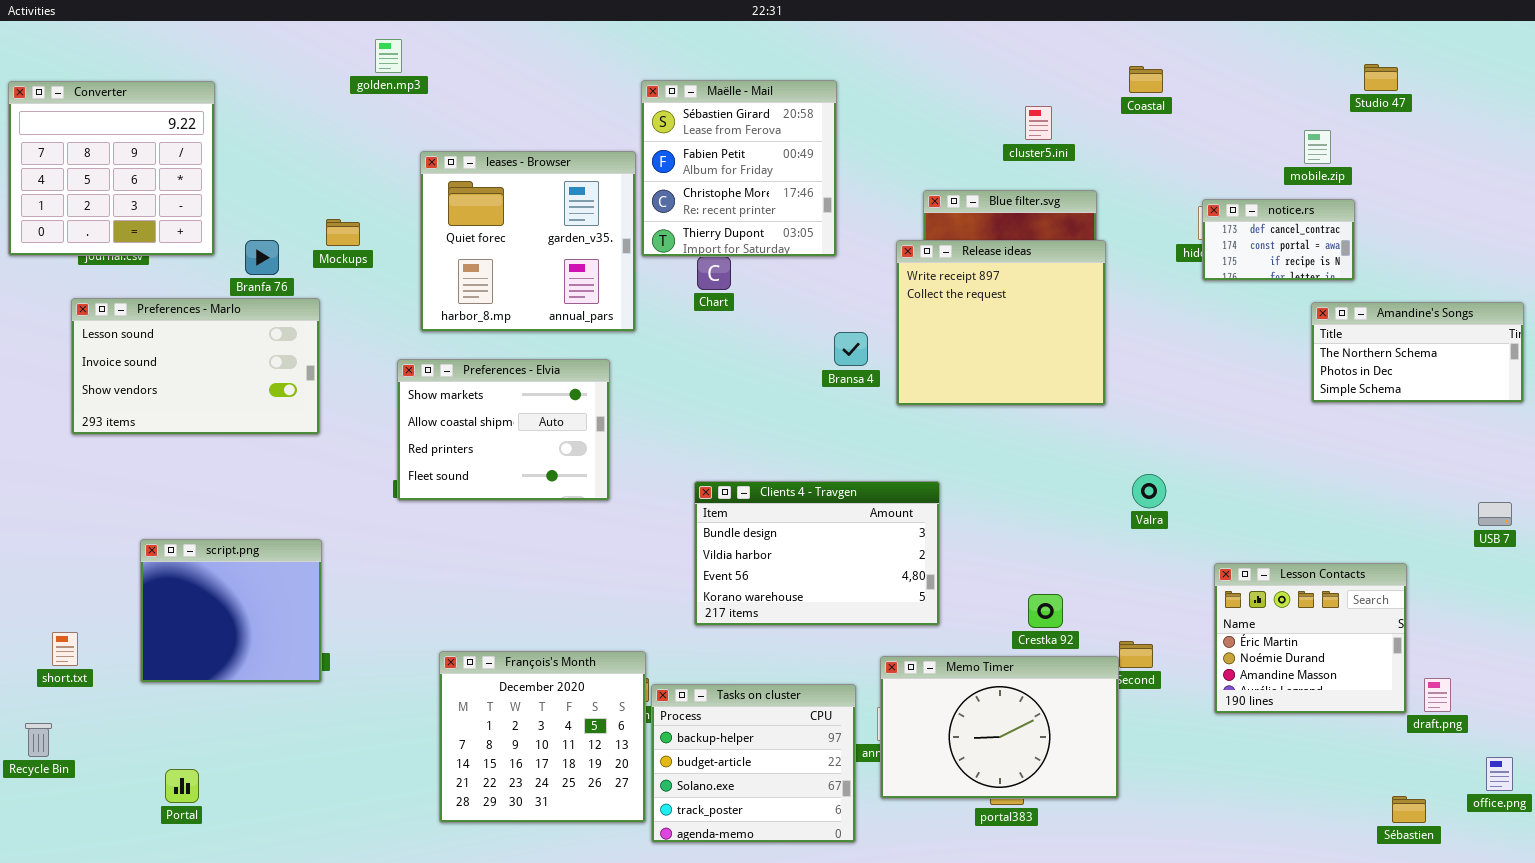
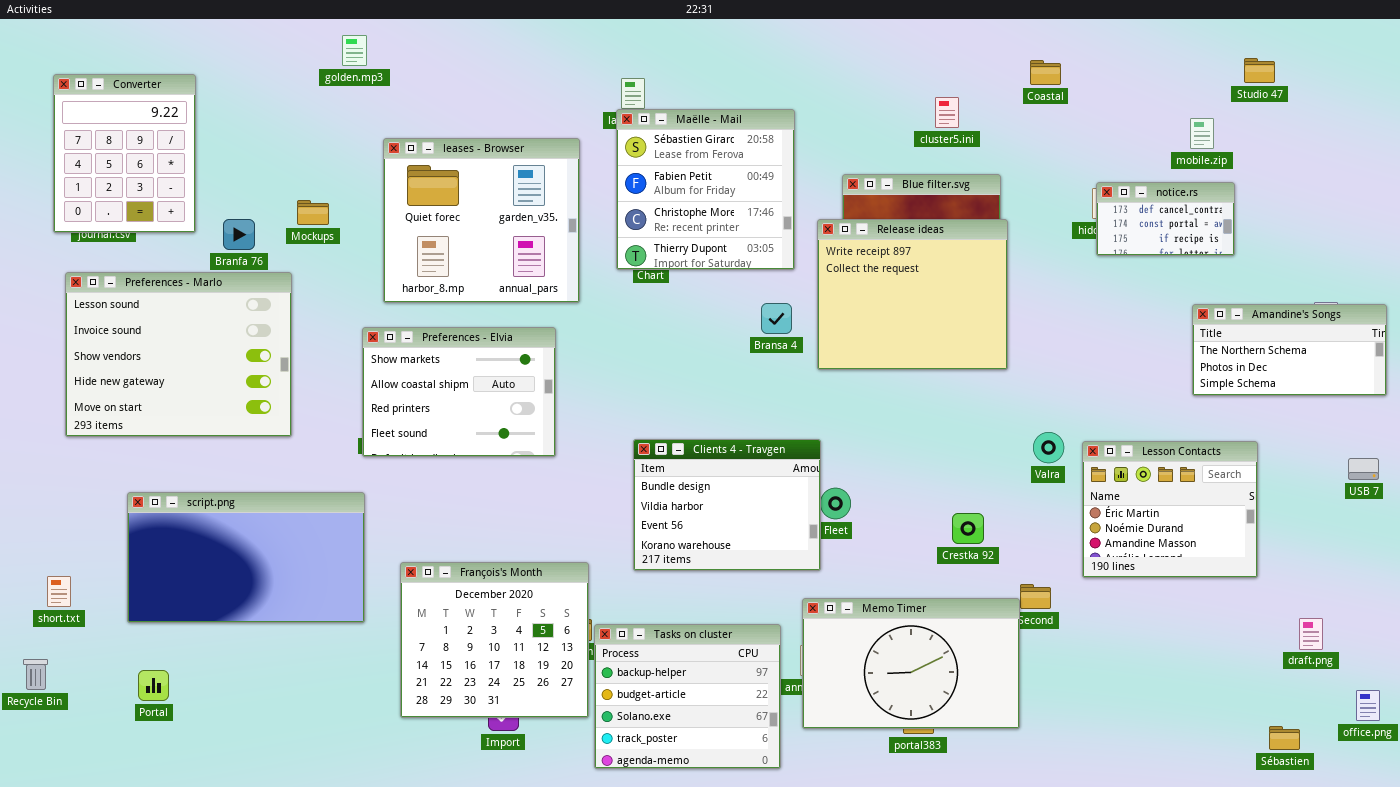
Maëlle - Mail: [641,80,837,257] -> [616,109,795,270], moved
Converter: [8,81,215,256] -> [53,74,196,233], resized
Preferences - Marlo: [71,298,320,435] -> [65,272,292,437], resized
Amandine's Songs: [1311,302,1524,403] -> [1192,304,1387,396], moved
Clients 4 - Travgen: [694,481,940,626] -> [633,439,821,571], resized
script.png: [140,539,322,683] -> [127,492,365,623], resized
Lesson Contacts: [1214,563,1407,714] -> [1082,441,1258,578], moved
Crestka 92: [1028,594,1063,628] -> [952,513,984,544], moved
François's Month: [439,651,646,823] -> [400,562,589,718], moved
Portal: [165,769,199,803] -> [138,670,169,701], moved

